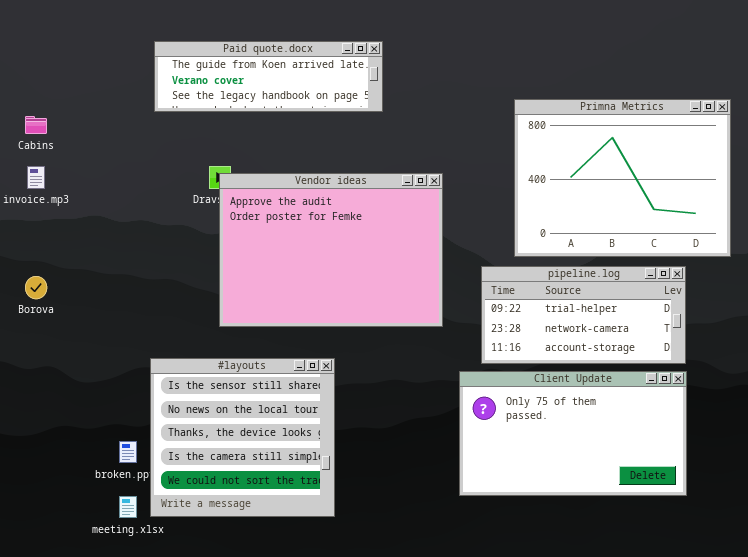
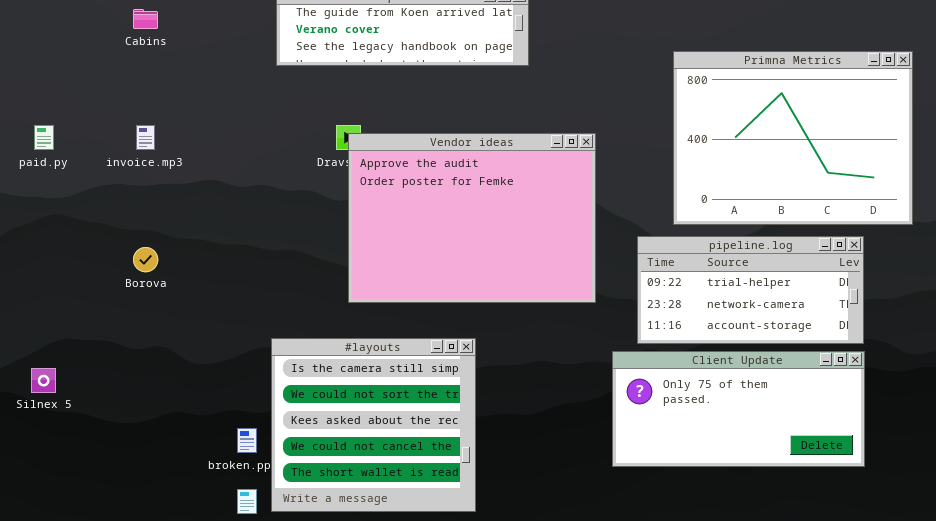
Cabins: [25,116,47,134] -> [133,9,158,29], moved
#layouts: [150,358,335,517] -> [271,338,476,512], scrolled down 3 rows
Client Update: [459,371,687,496] -> [612,351,865,467], resized

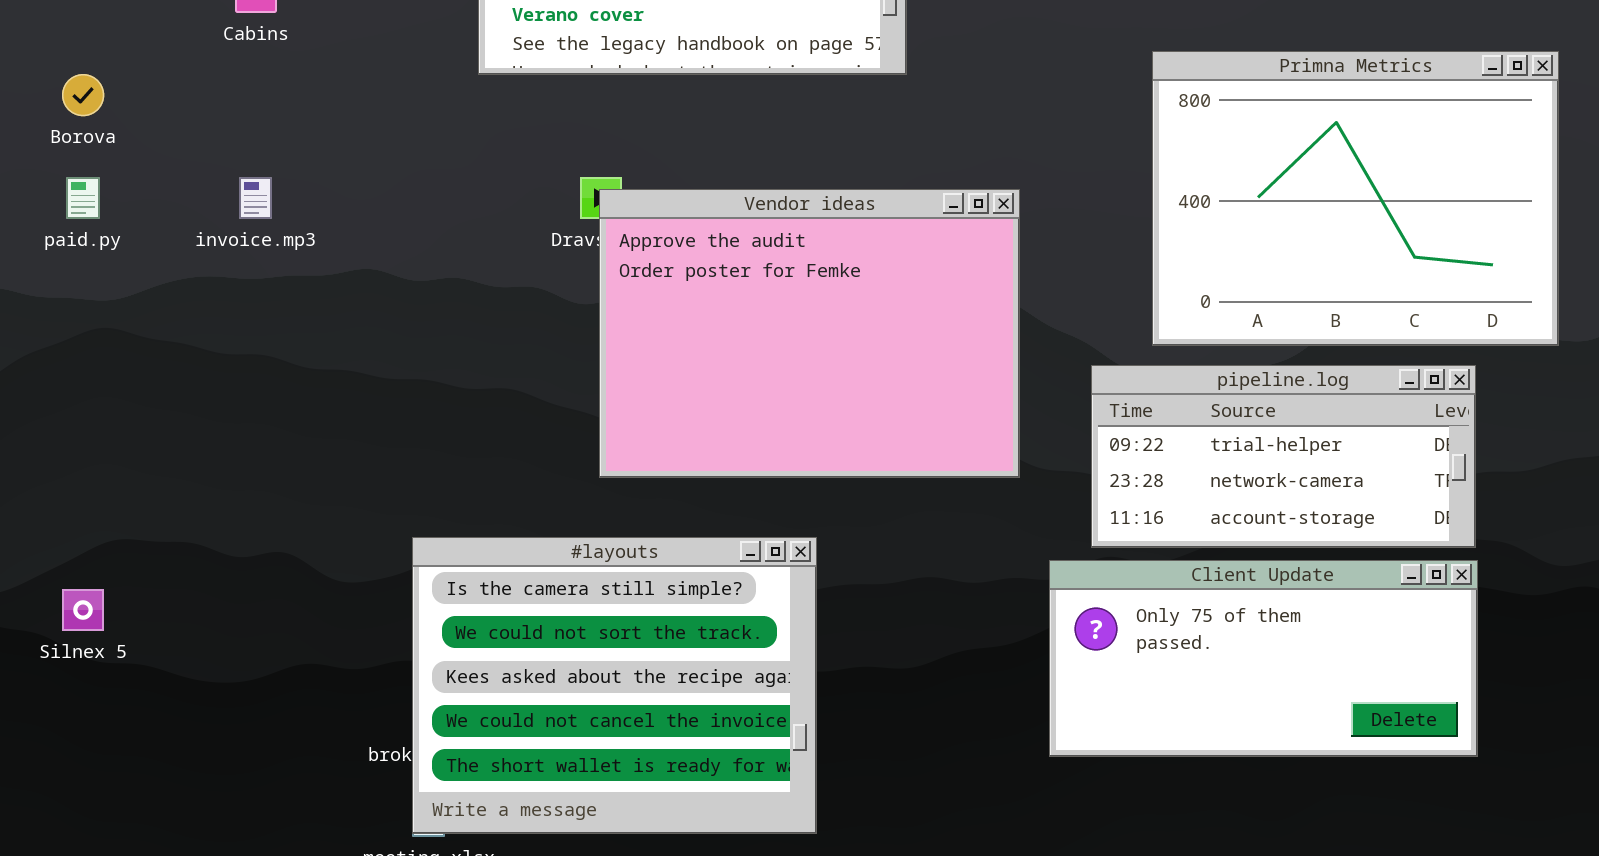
Borova: [133,247,158,272] -> [62,74,104,116], moved
#layouts: [271,338,476,512] -> [412,537,817,834], resized

